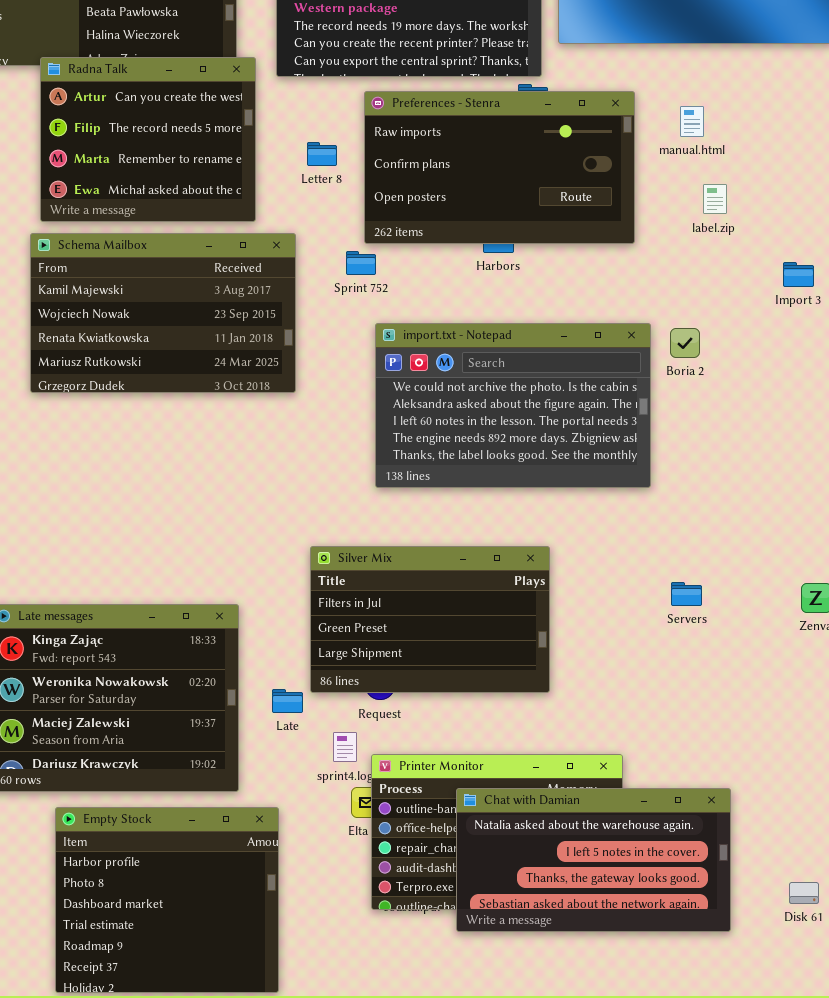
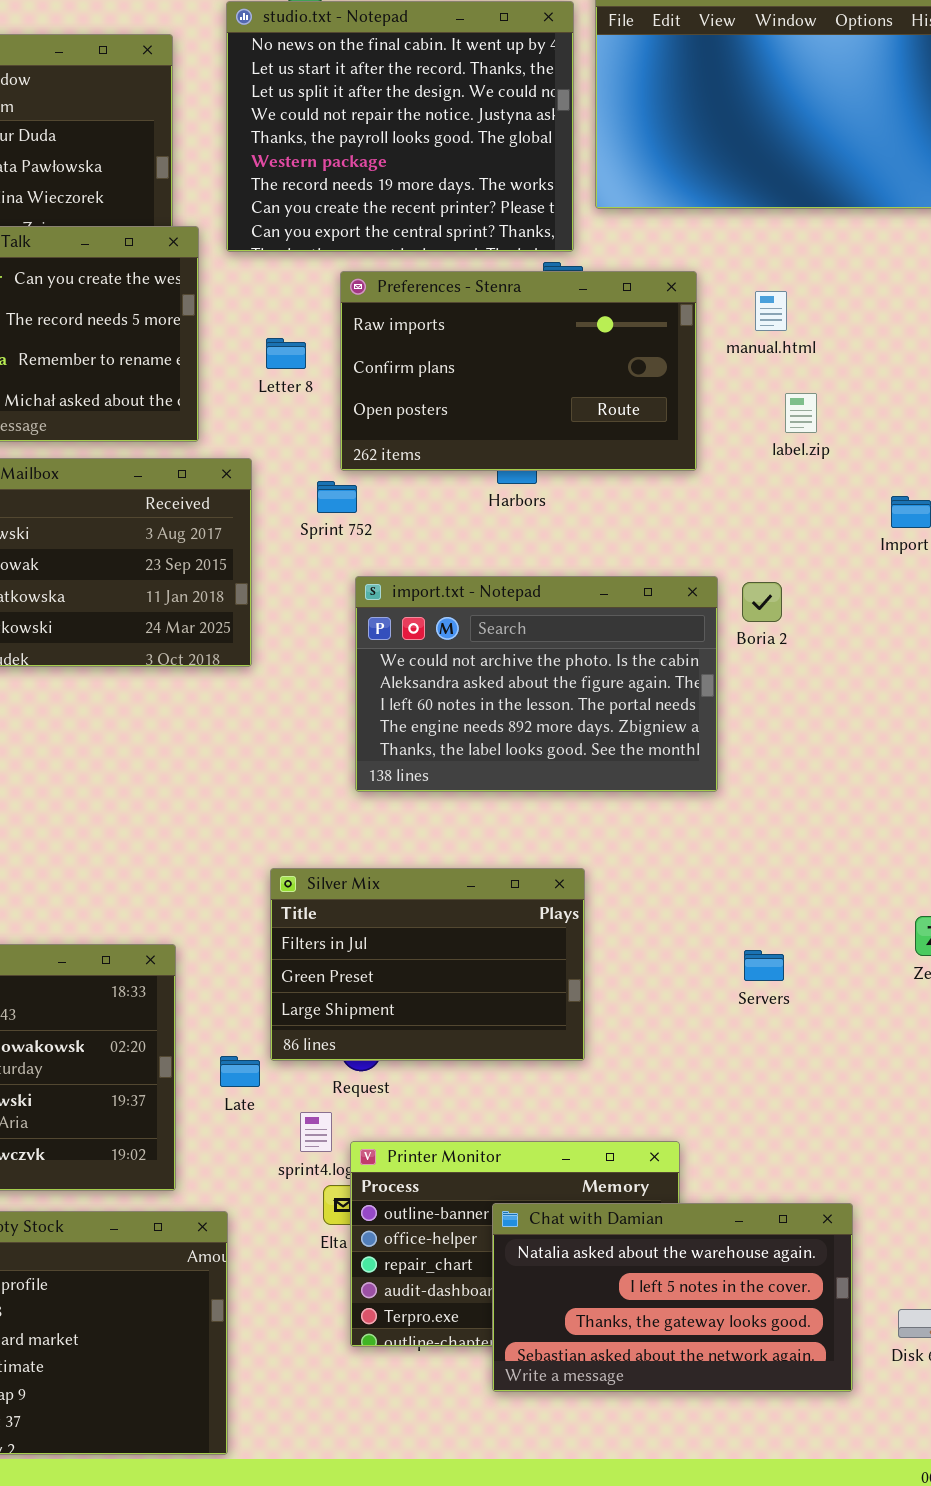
Servers: [671,582,702,606] -> [744,950,784,981], moved
Chat with Damian: [456,788,731,932] -> [492,1203,853,1392], moved

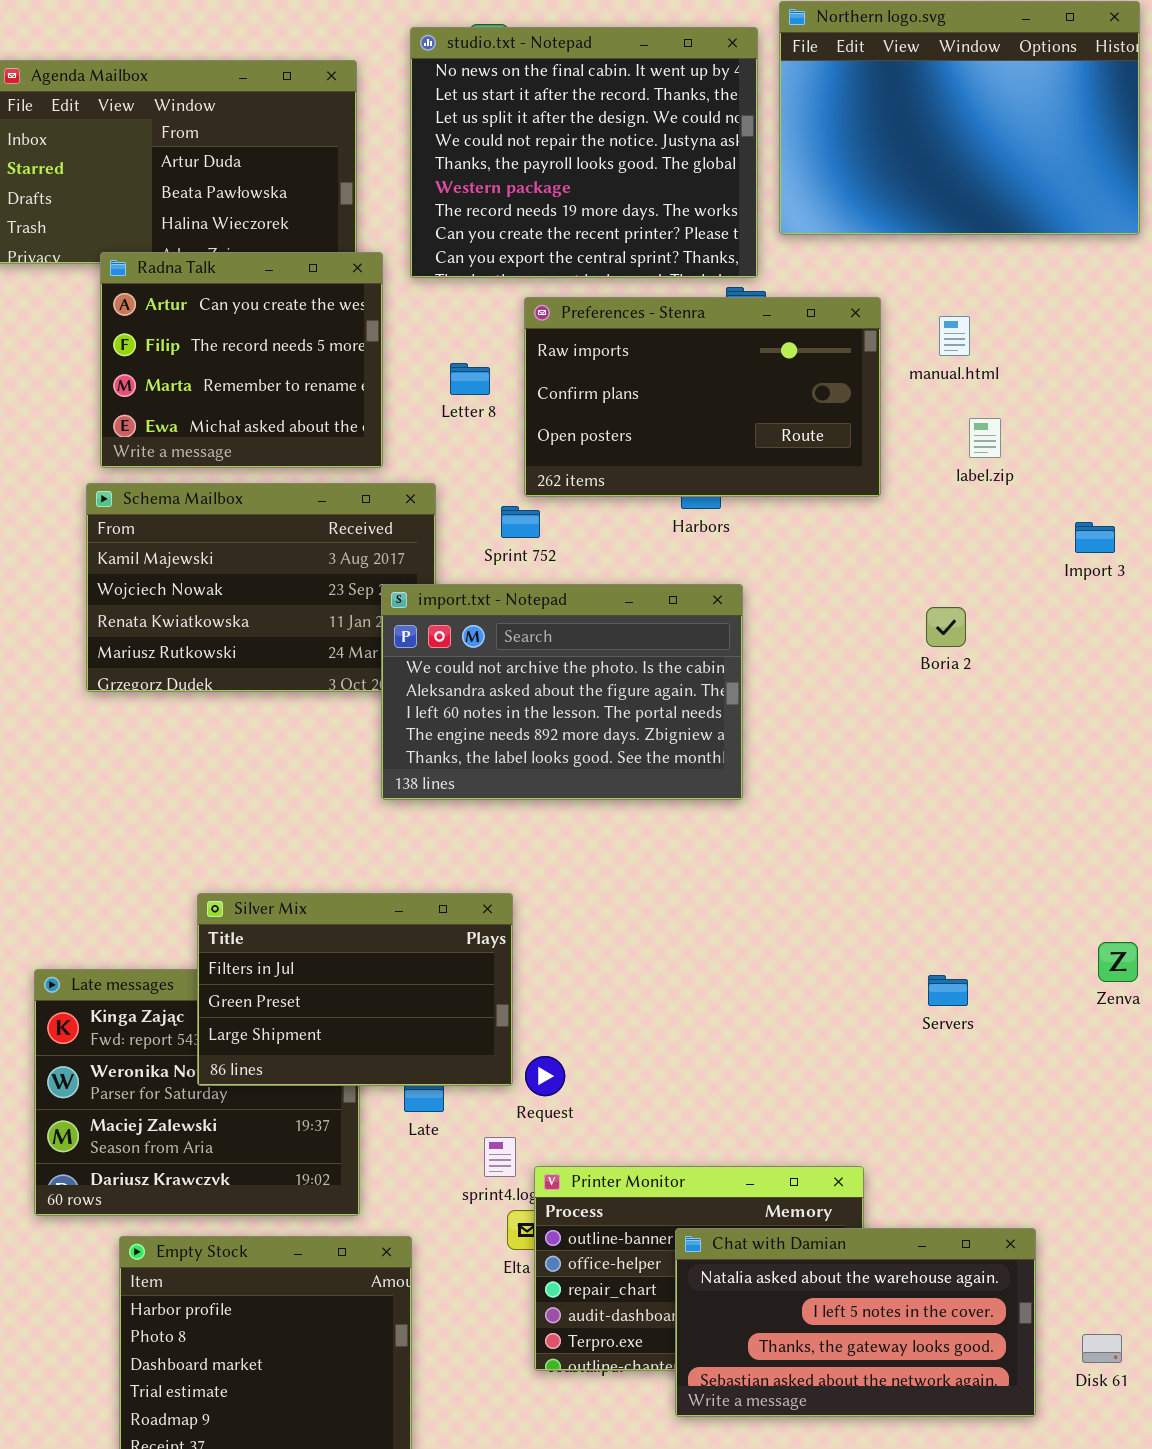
import.txt - Notepad: [355,576,718,792] -> [381,584,743,800], moved
Silver Mix: [270,868,585,1061] -> [197,893,513,1086], moved

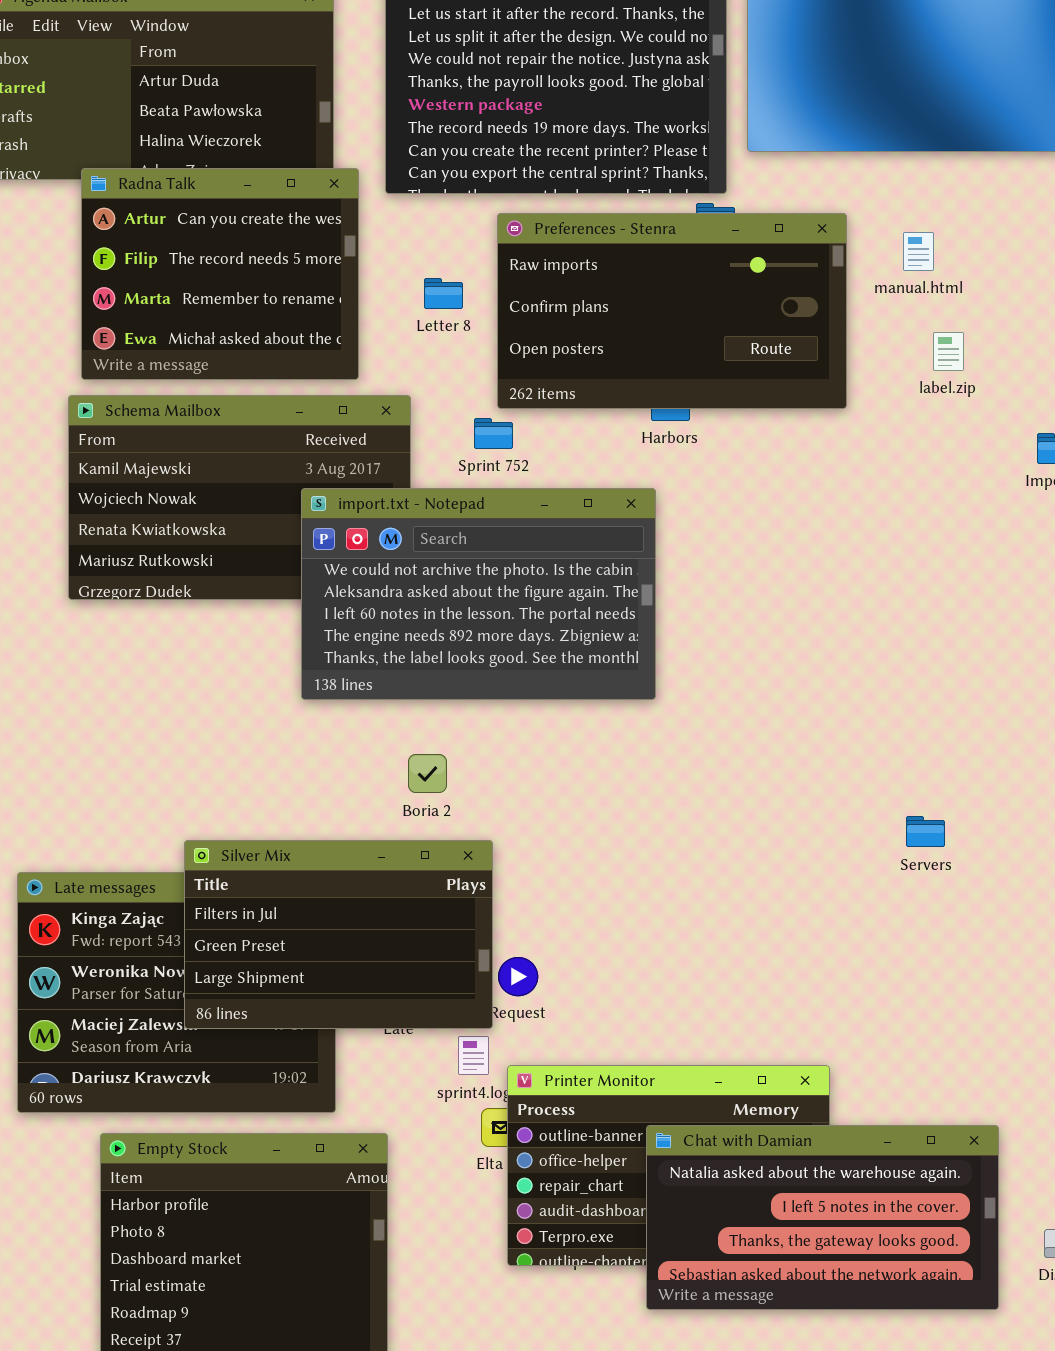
import.txt - Notepad: [381,584,743,800] -> [301,488,656,700], moved
Boria 2: [926,607,966,647] -> [408,754,447,793], moved
Silver Mix: [197,893,513,1086] -> [184,840,493,1029], moved
Servers: [928,975,968,1006] -> [906,816,945,847], moved

